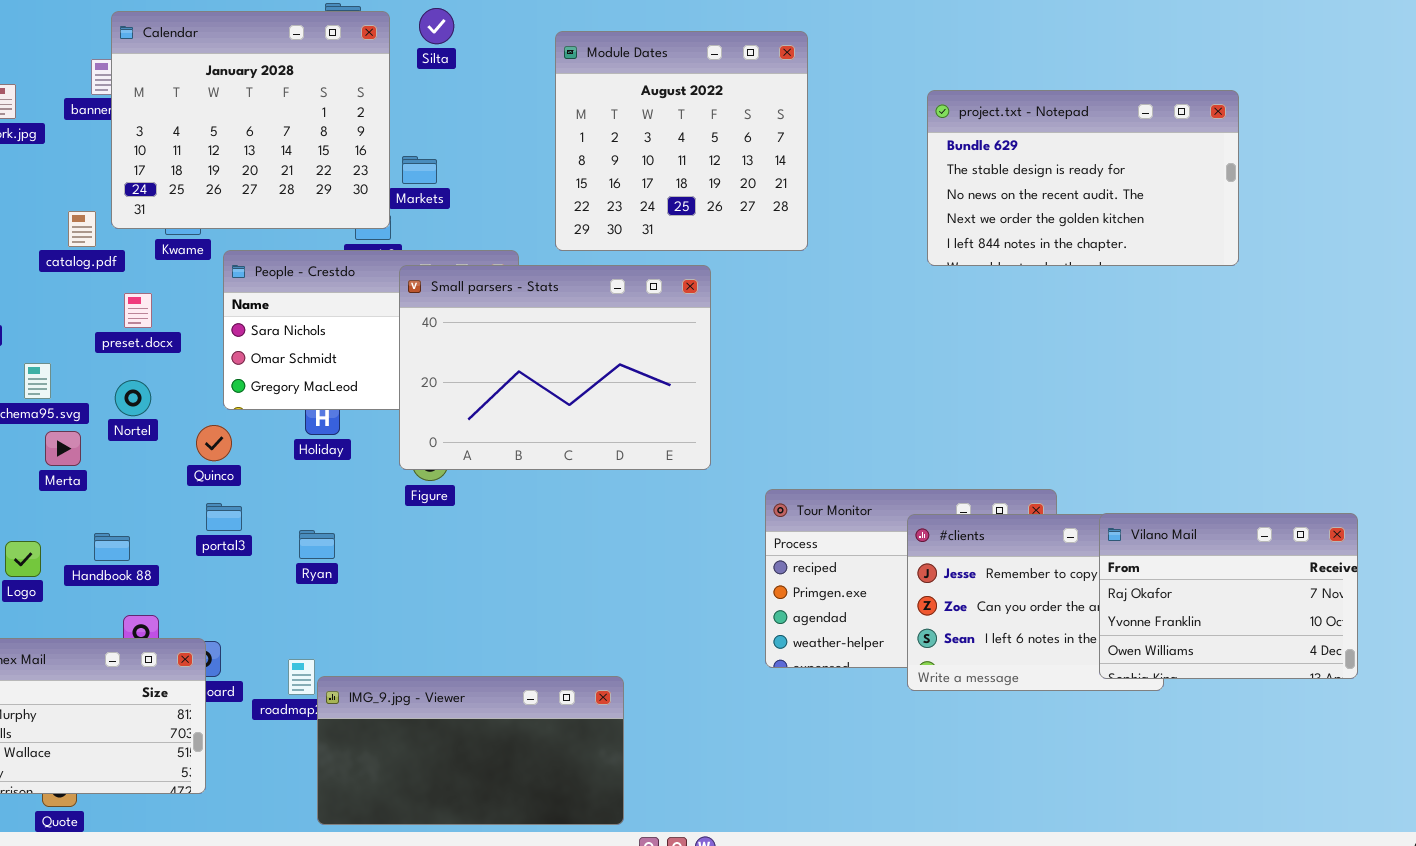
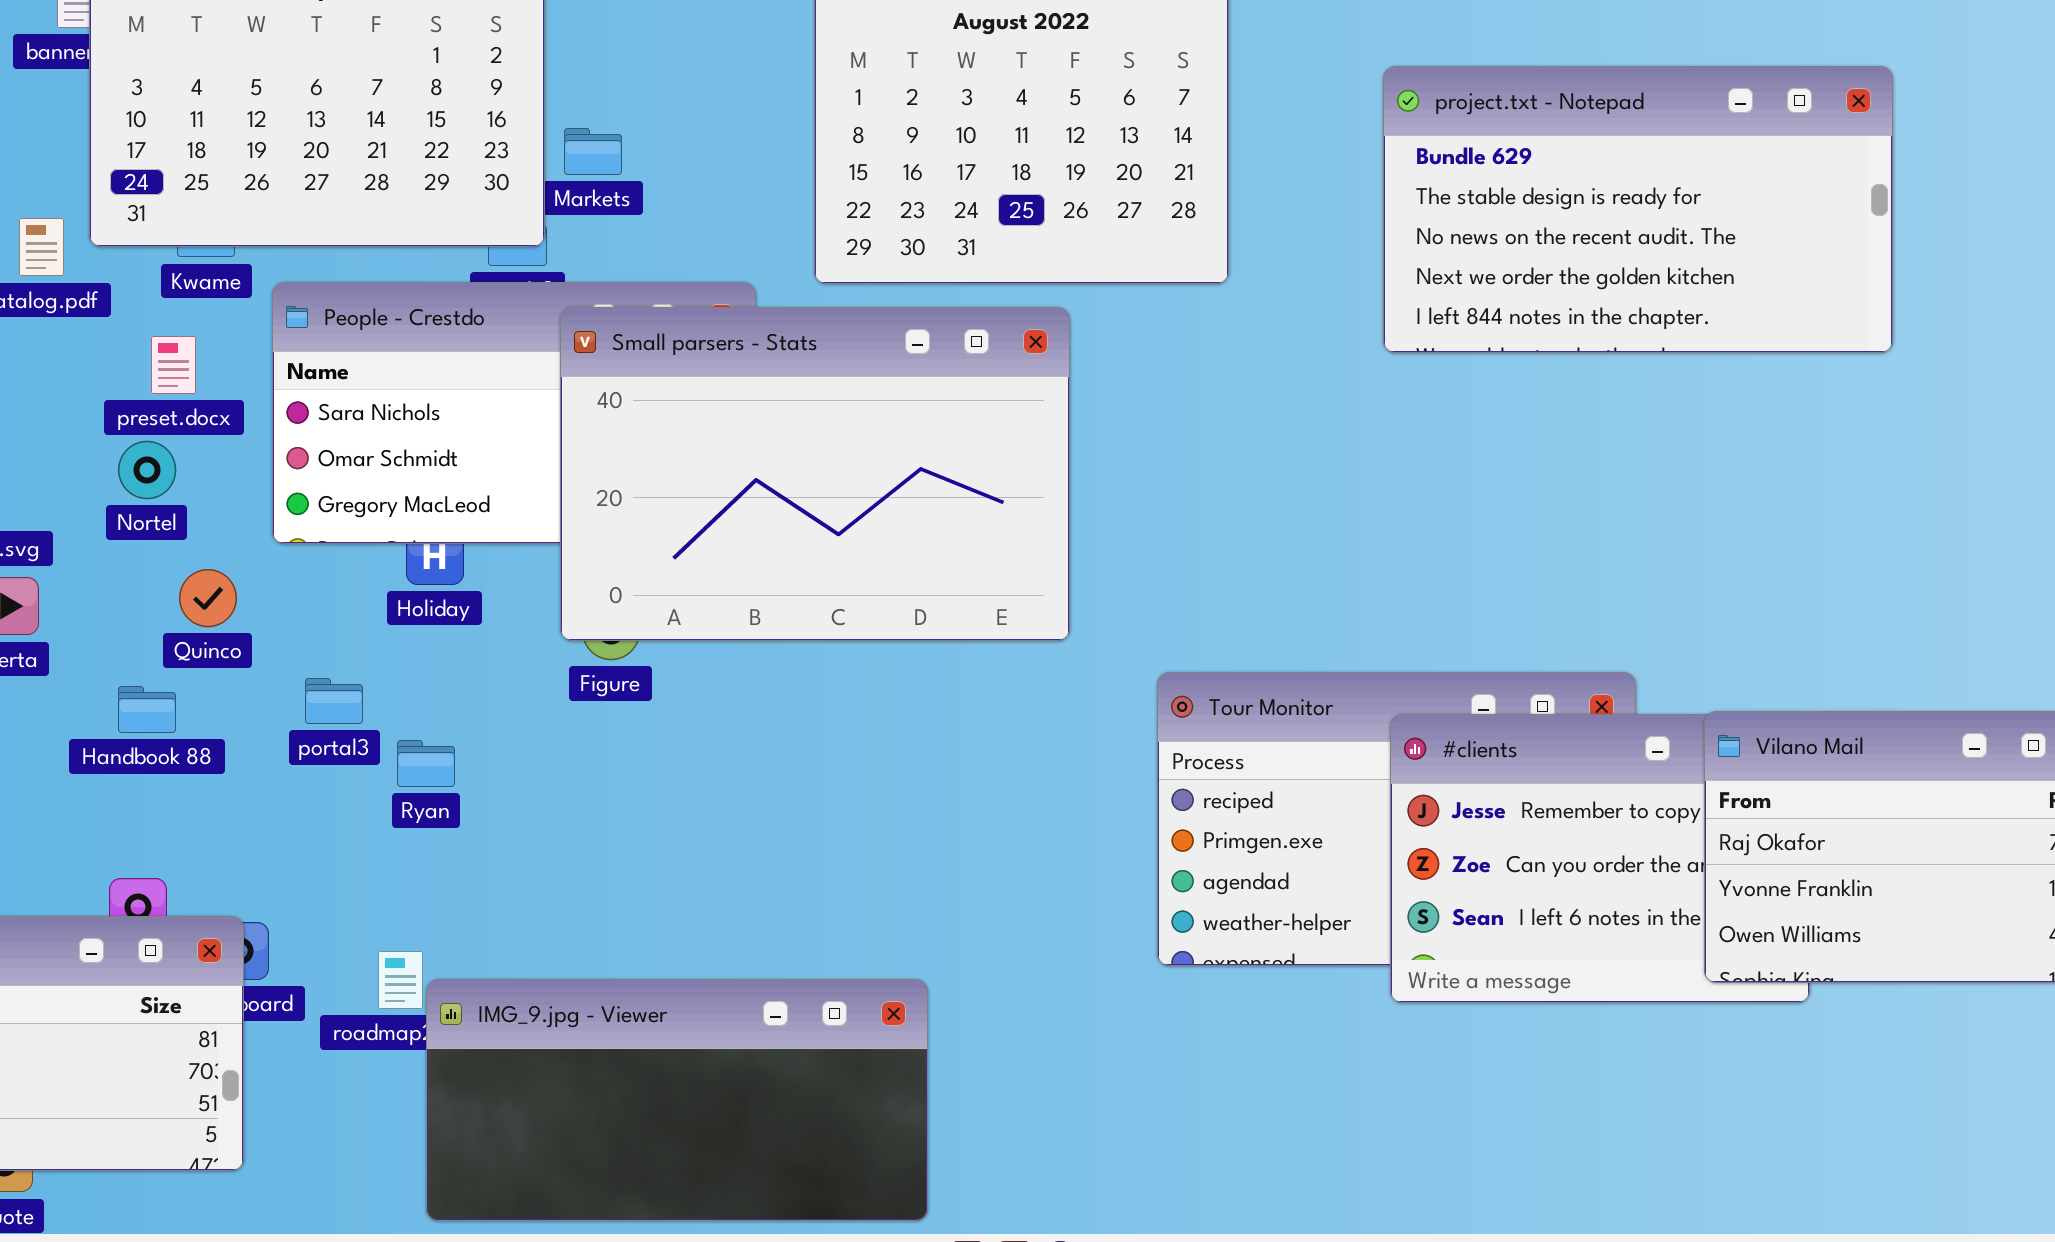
project.txt - Notepad: [927,90,1239,266] -> [1383,66,1893,353], moved
preset.docx: [124,293,152,328] -> [151,336,196,394], moved
Nortel: [115,380,151,416] -> [118,441,176,499], moved
Quinco: [196,425,232,461] -> [179,569,237,627], moved
portal3: [206,503,242,531] -> [305,678,363,724], moved
Handbook 88: [94,533,130,561] -> [118,686,176,733], moved

